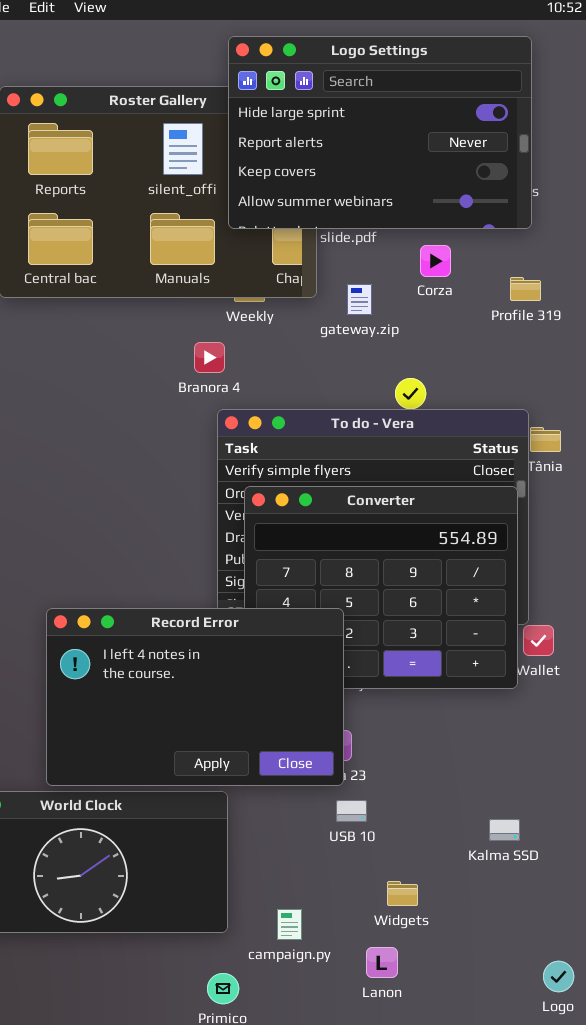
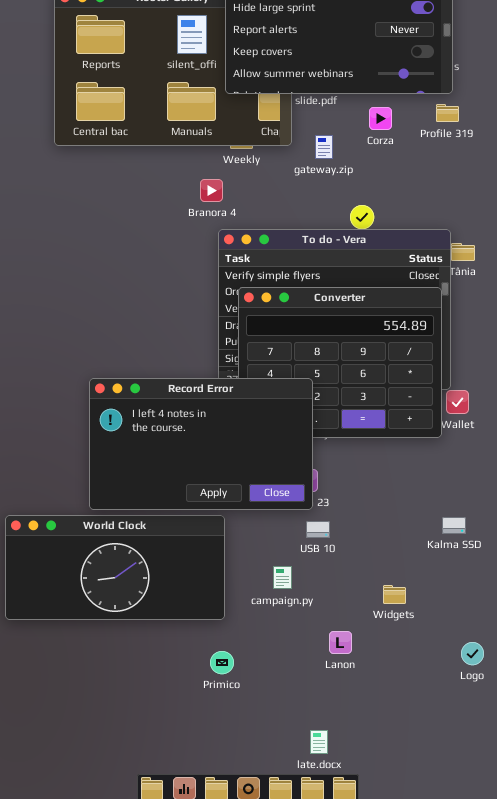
Profile 319: [510,277,541,301] -> [436,104,459,122], moved
Kalma SSD: [489,819,520,841] -> [442,517,466,534], moved
Widgets: [387,881,418,906] -> [383,585,406,604], moved
campaign.py: [277,909,302,940] -> [273,566,292,589], moved

